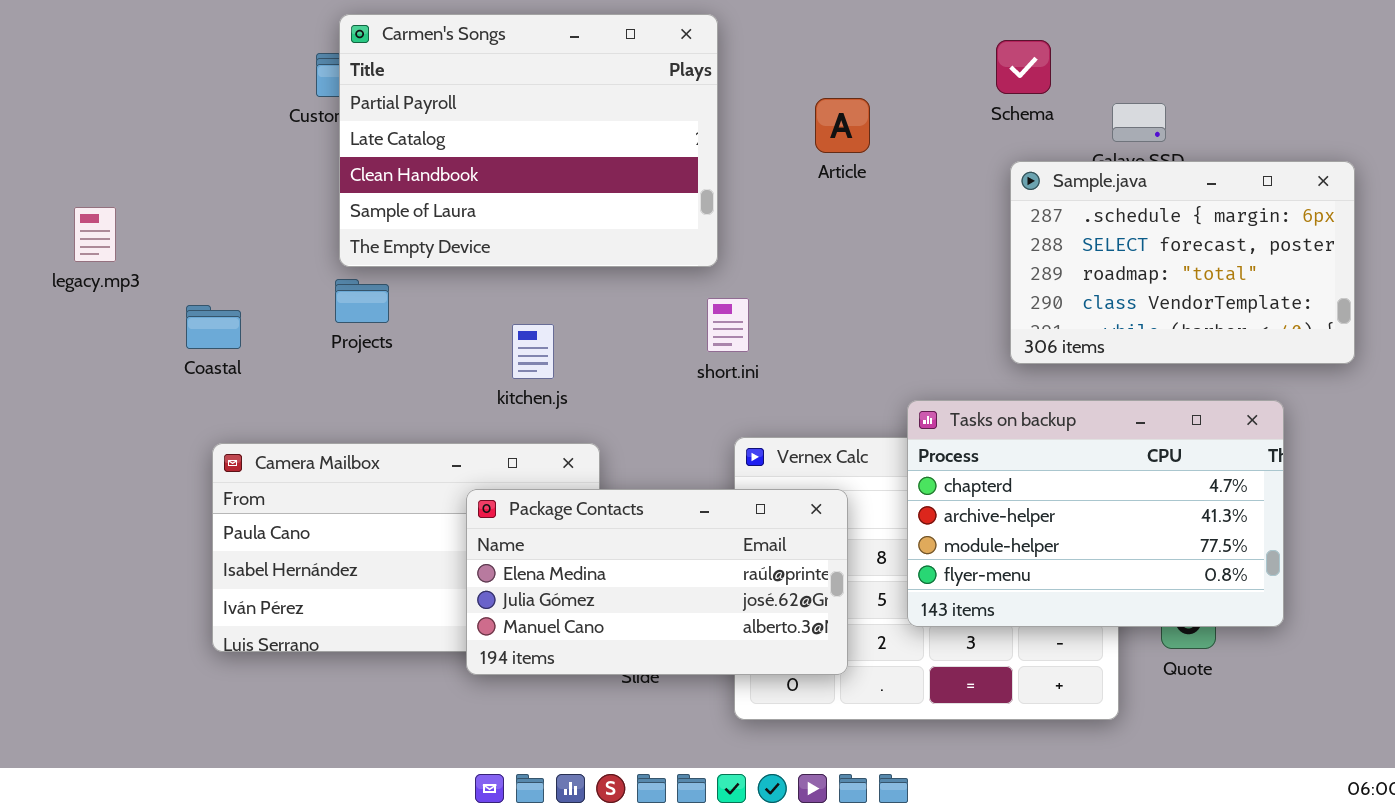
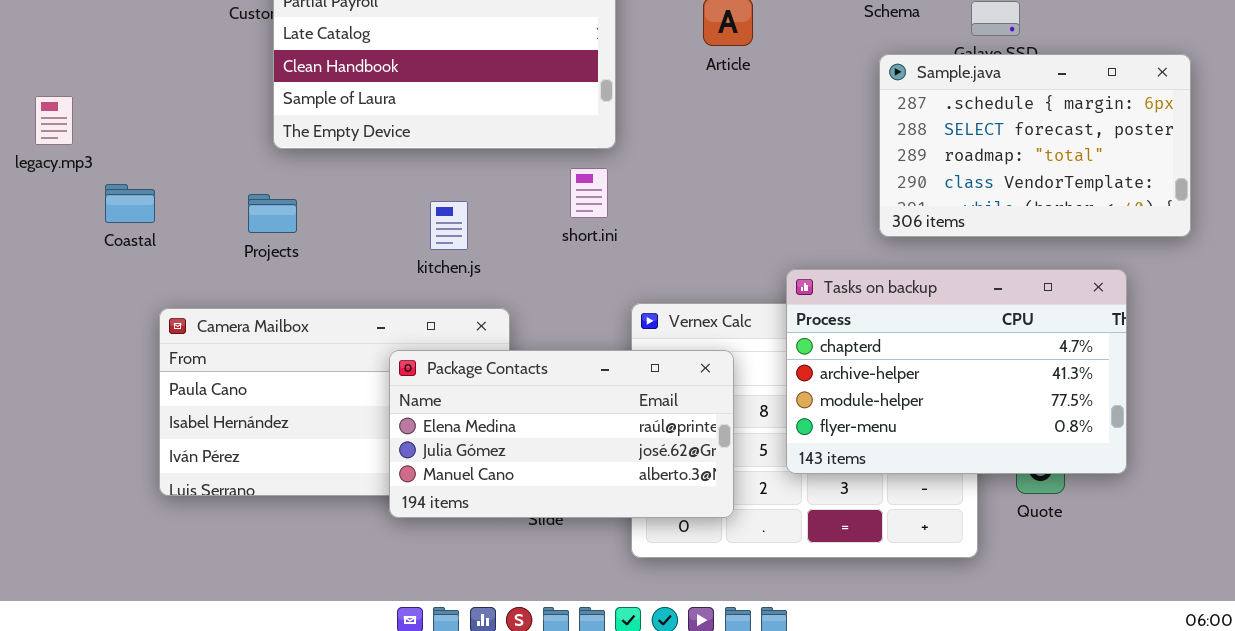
Projects: [335,279,389,323] -> [248,194,297,233], moved
short.ini: [707,298,749,352] -> [570,168,608,218], moved
Coastal: [186,305,241,349] -> [105,184,155,223], moved

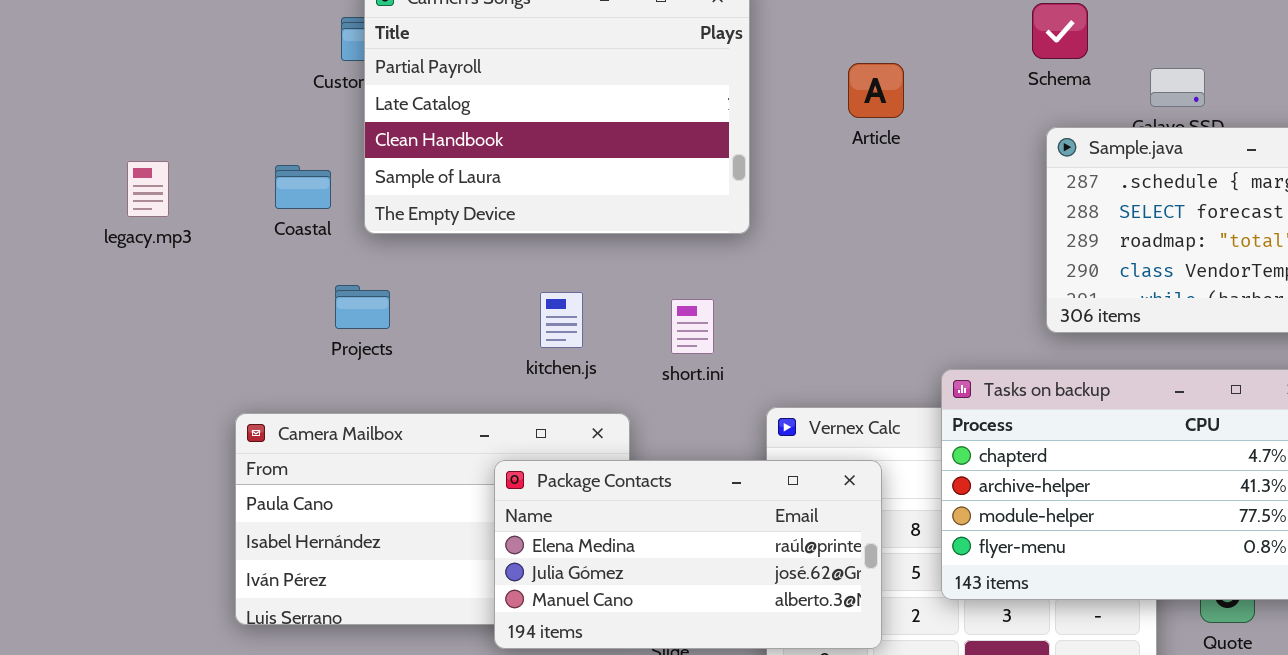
legacy.mp3: [35,96,73,145] -> [127,161,169,217], moved
short.ini: [570,168,608,218] -> [671,299,714,354], moved
Coastal: [105,184,155,223] -> [275,165,331,209], moved

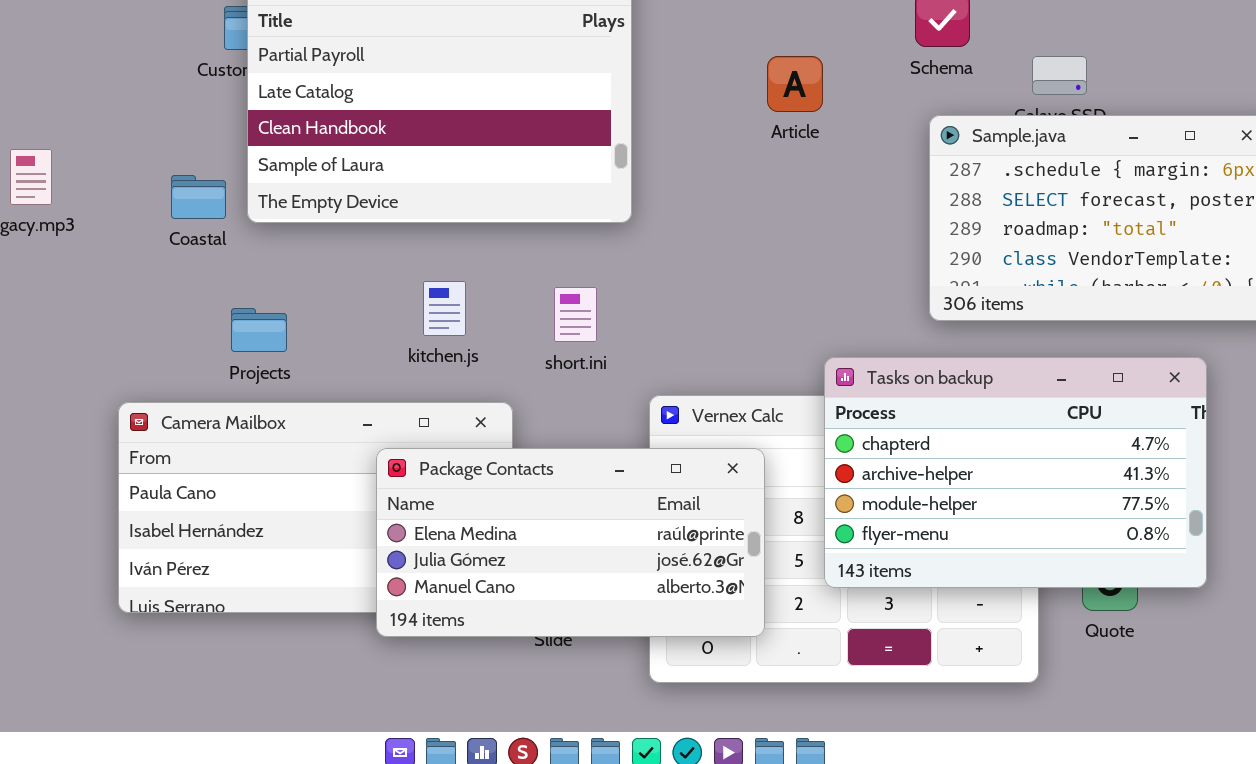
Article: [848,63,904,118] -> [767,56,823,112], moved
Coastal: [275,165,331,209] -> [171,175,226,219], moved
Projects: [335,285,390,329] -> [231,308,287,352], moved

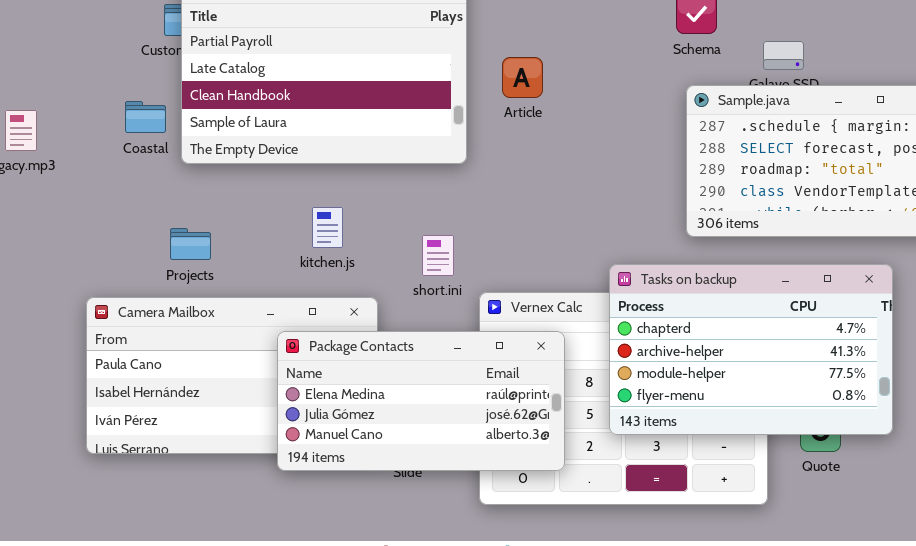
Article: [767,56,823,112] -> [502,57,543,98], moved
Coastal: [171,175,226,219] -> [125,101,166,133], moved
short.ini: [554,287,597,342] -> [422,235,454,276], moved

